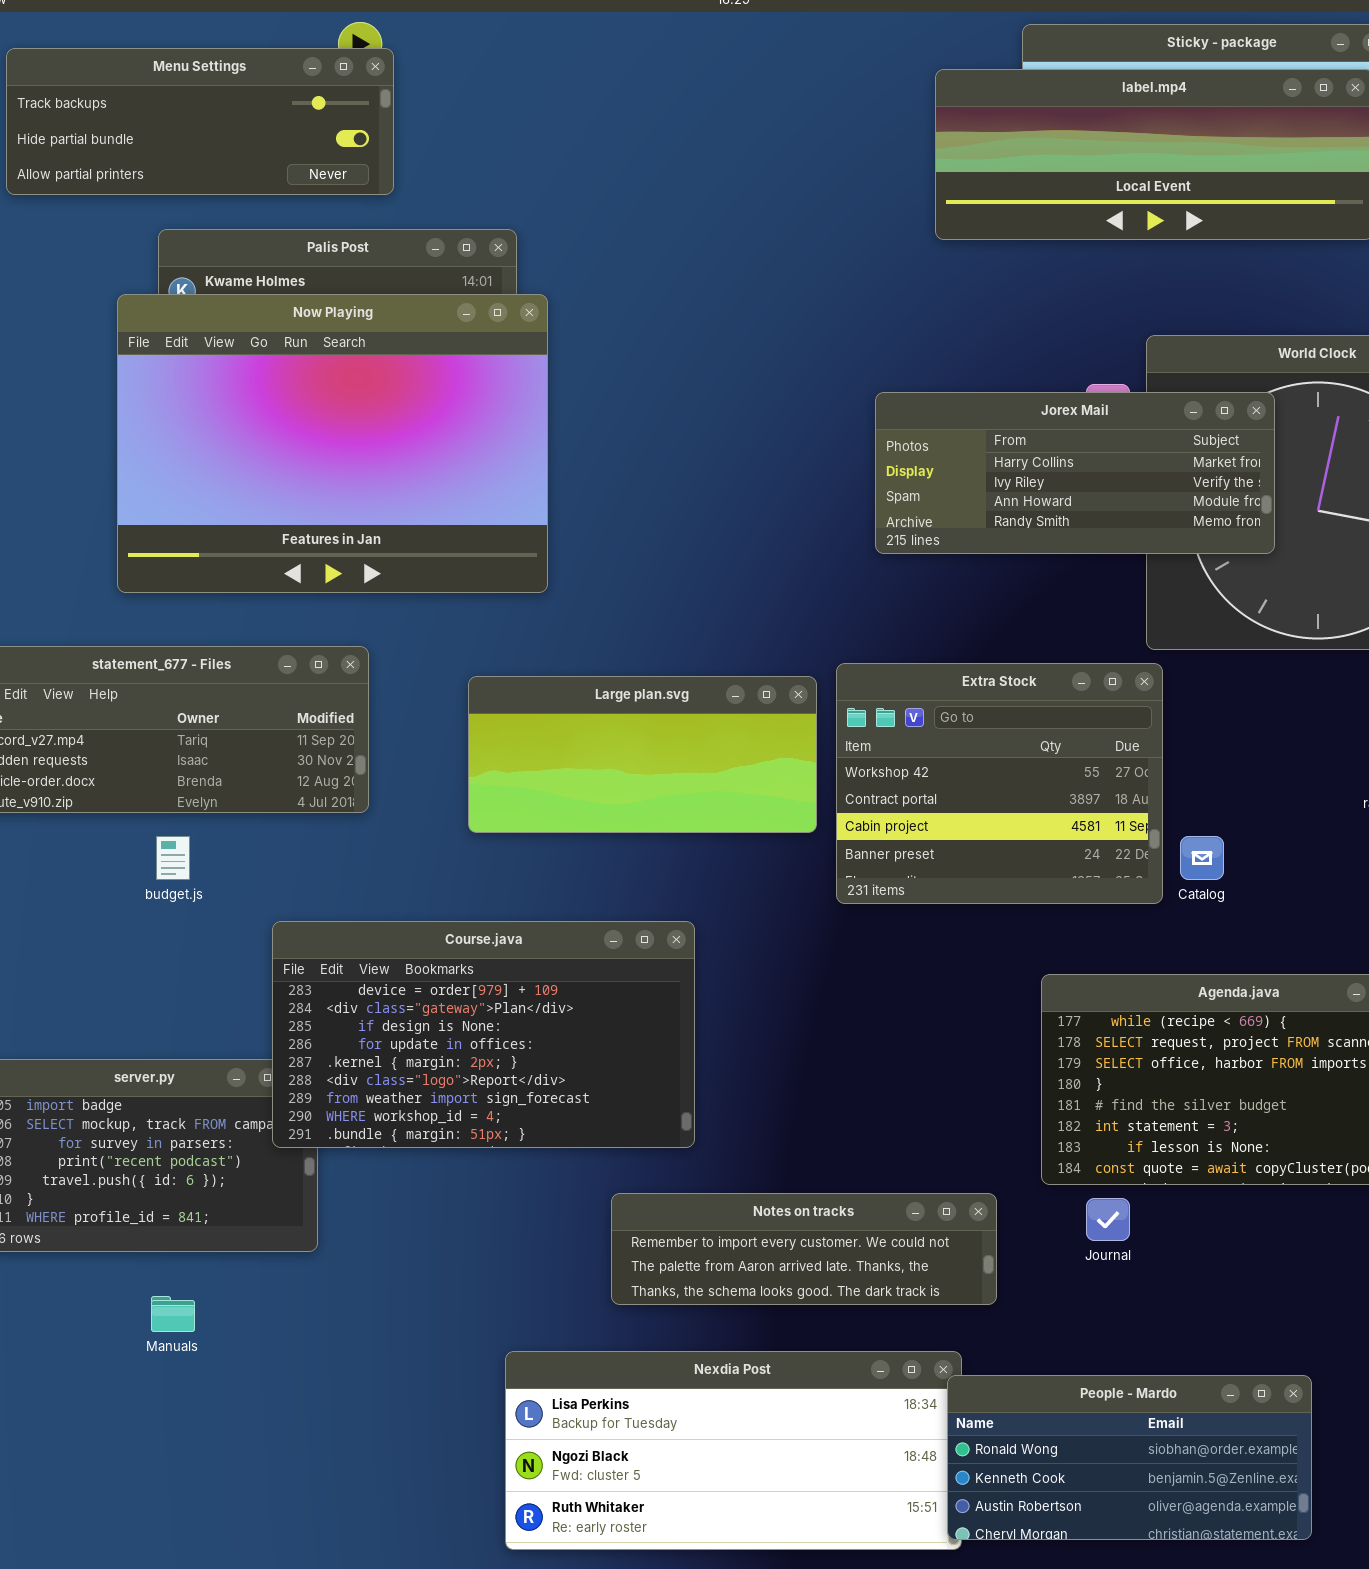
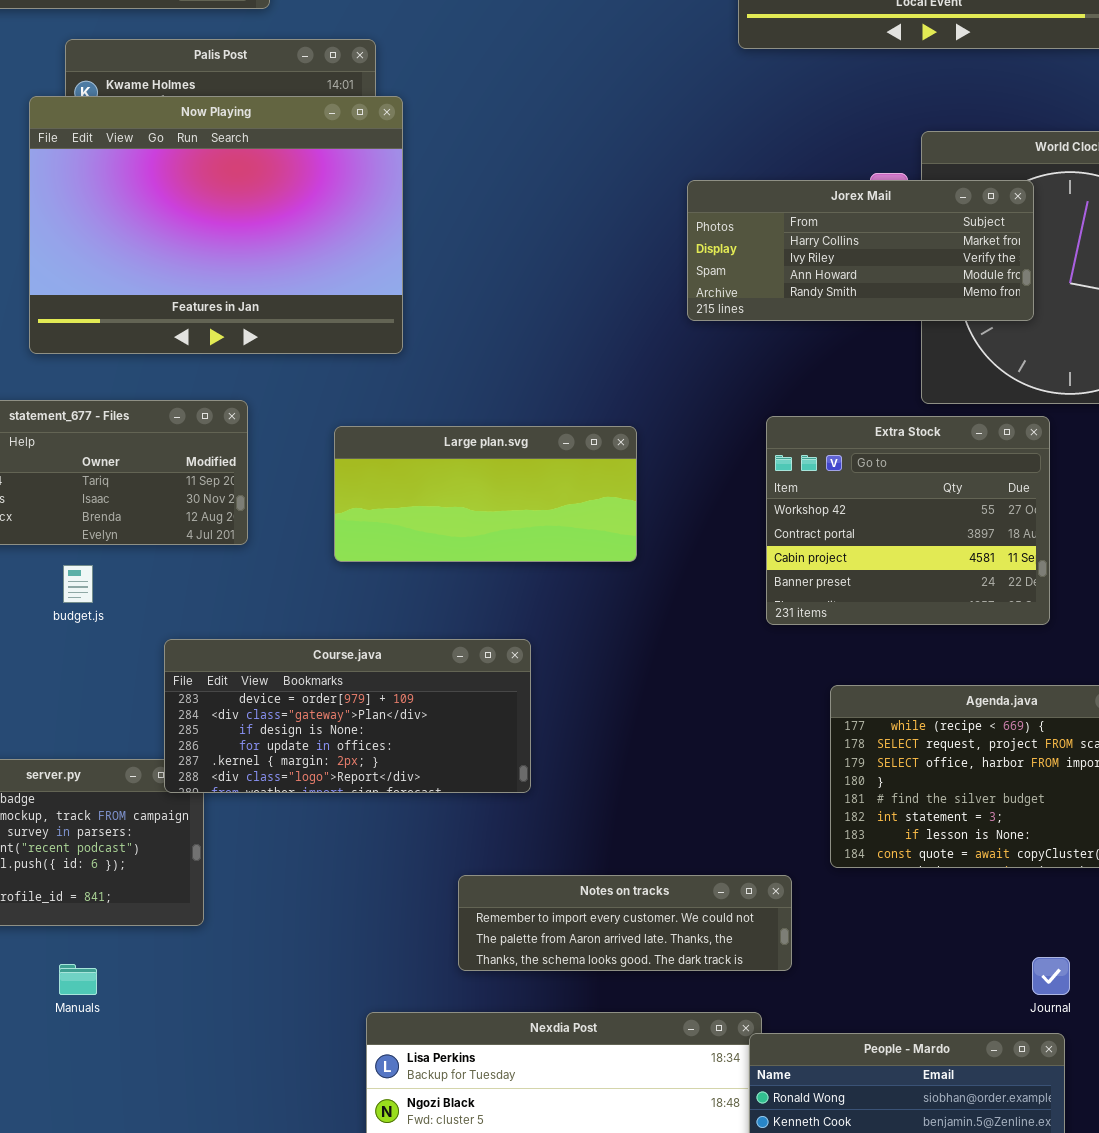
Extra Stock: [836,663,1163,904] -> [766,416,1050,625], moved
Course.java: [272,921,695,1148] -> [164,639,531,793], resized
Journal: [1086,1198,1130,1241] -> [1032,957,1070,995], moved

